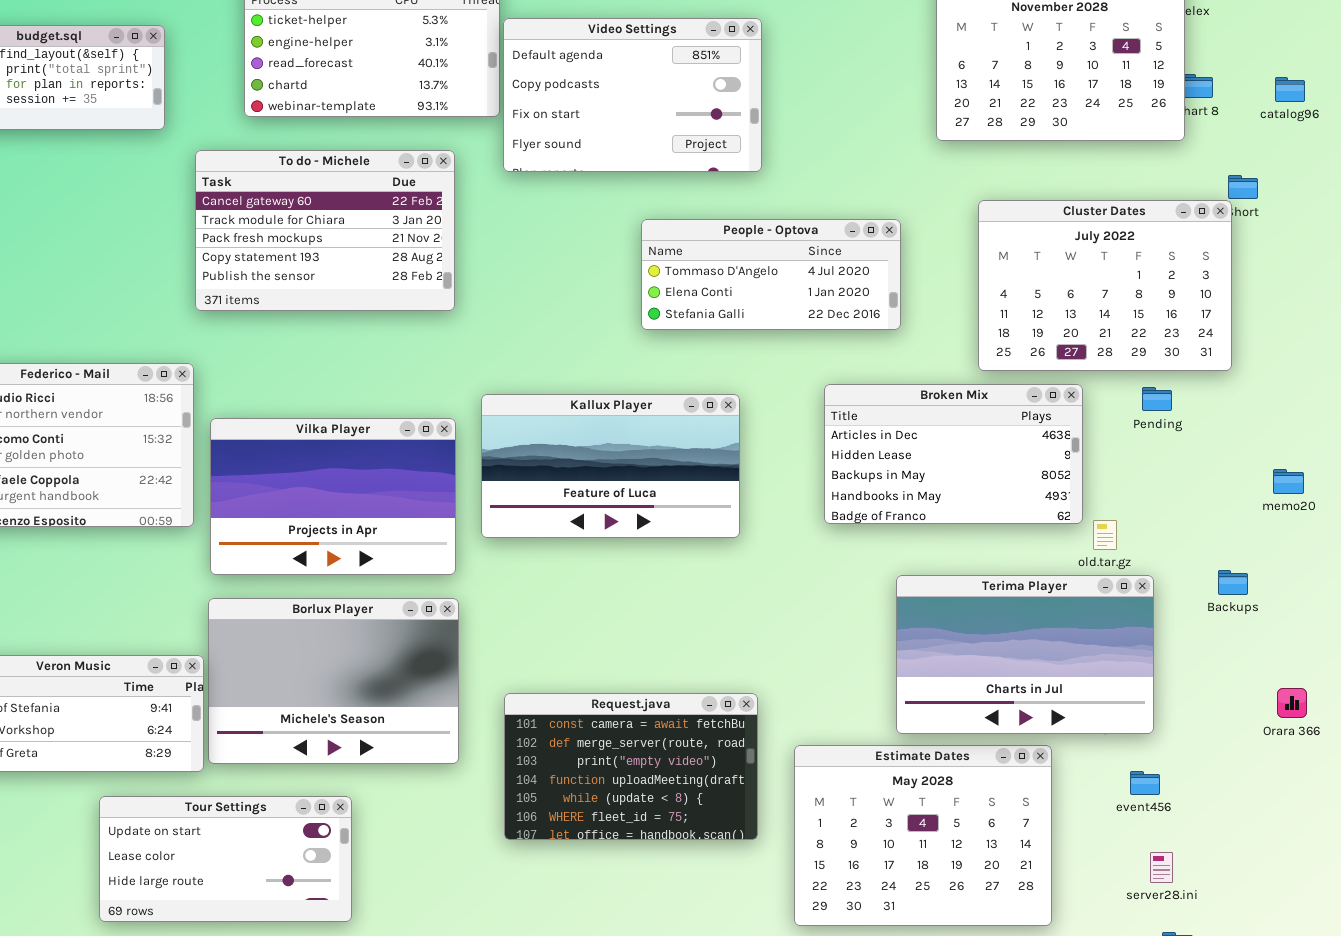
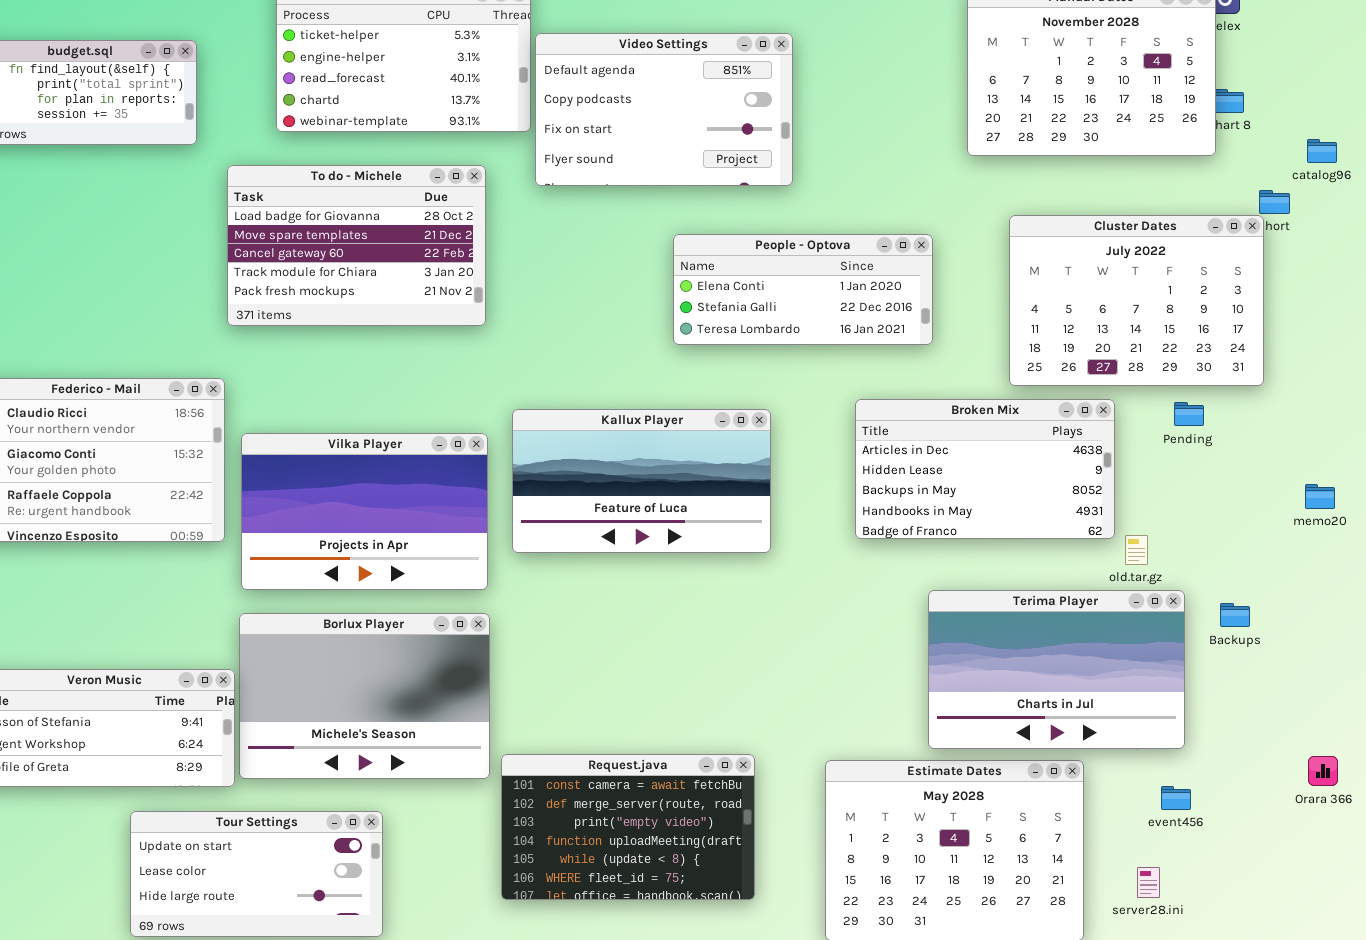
catalog96: [1275,77,1305,102] -> [1307,139,1337,163], moved
To do - Michele: [195,150,455,311] -> [227,165,486,326], scrolled up 2 rows
People - Optova: [641,219,901,330] -> [673,234,933,345], scrolled down 1 row
Backups: [1218,570,1248,595] -> [1220,603,1250,627], moved
Orara 366: [1277,688,1307,718] -> [1308,756,1338,786], moved
Request.java: [504,693,758,840] -> [501,754,755,900], moved
server28.ini: [1150,852,1173,883] -> [1137,867,1160,898], moved

